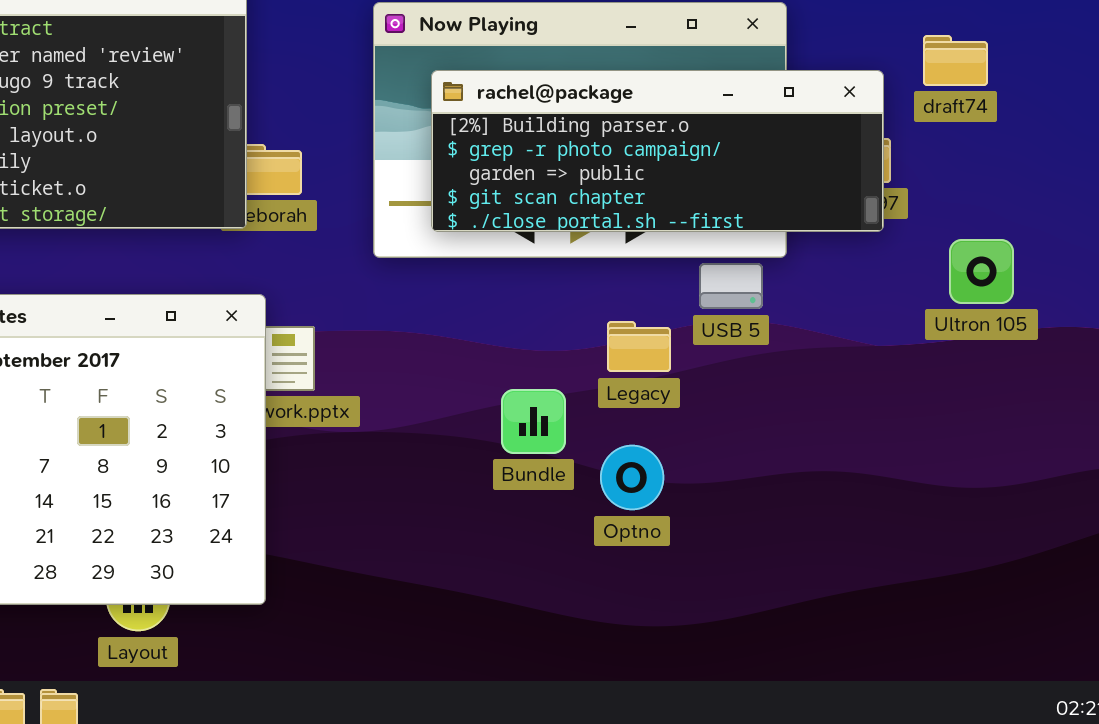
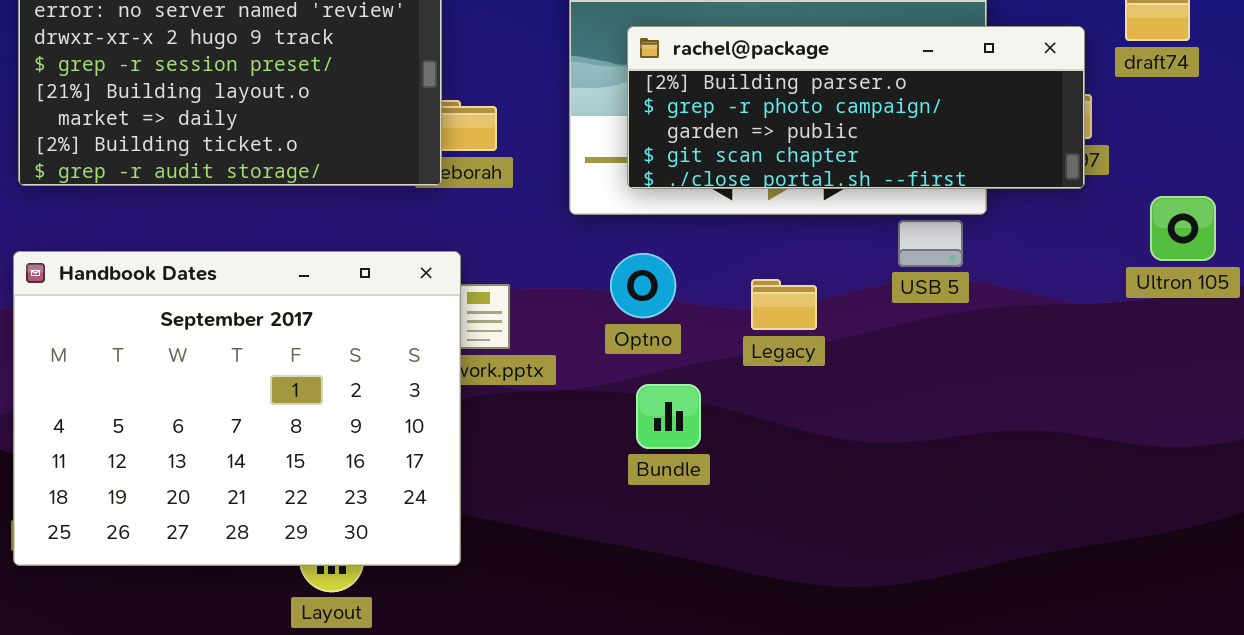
Legacy: [607,321,671,372] -> [751,279,817,330], moved
Bundle: [501,389,566,454] -> [636,384,701,449], moved
Optno: [600,445,664,510] -> [610,253,676,318], moved

